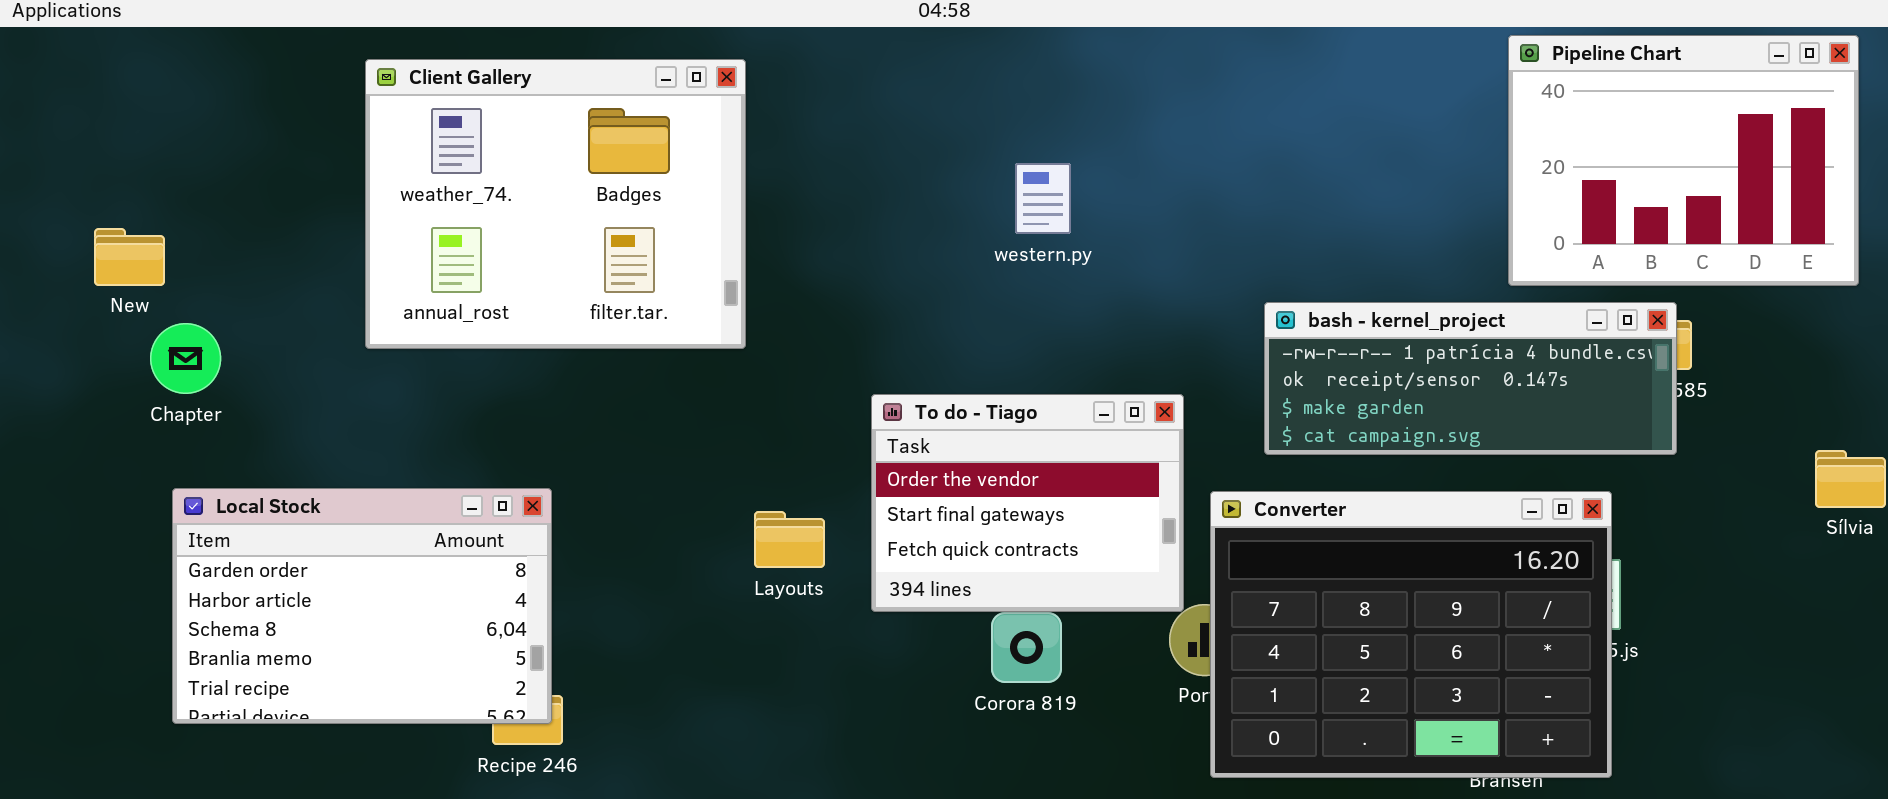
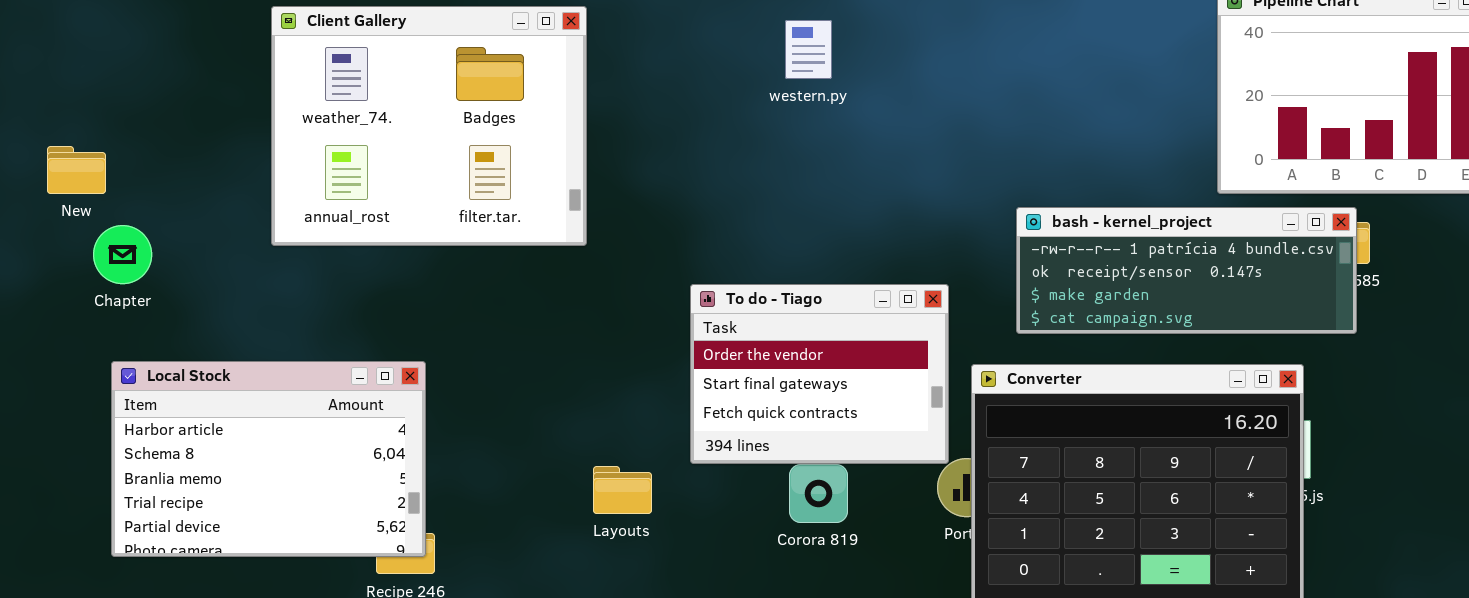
western.py: [1015,163,1071,234] -> [785,20,832,79], moved
Local Stock: [172,488,552,724] -> [111,361,426,557], scrolled down 1 row
Layouts: [754,511,825,568] -> [593,466,652,514], moved

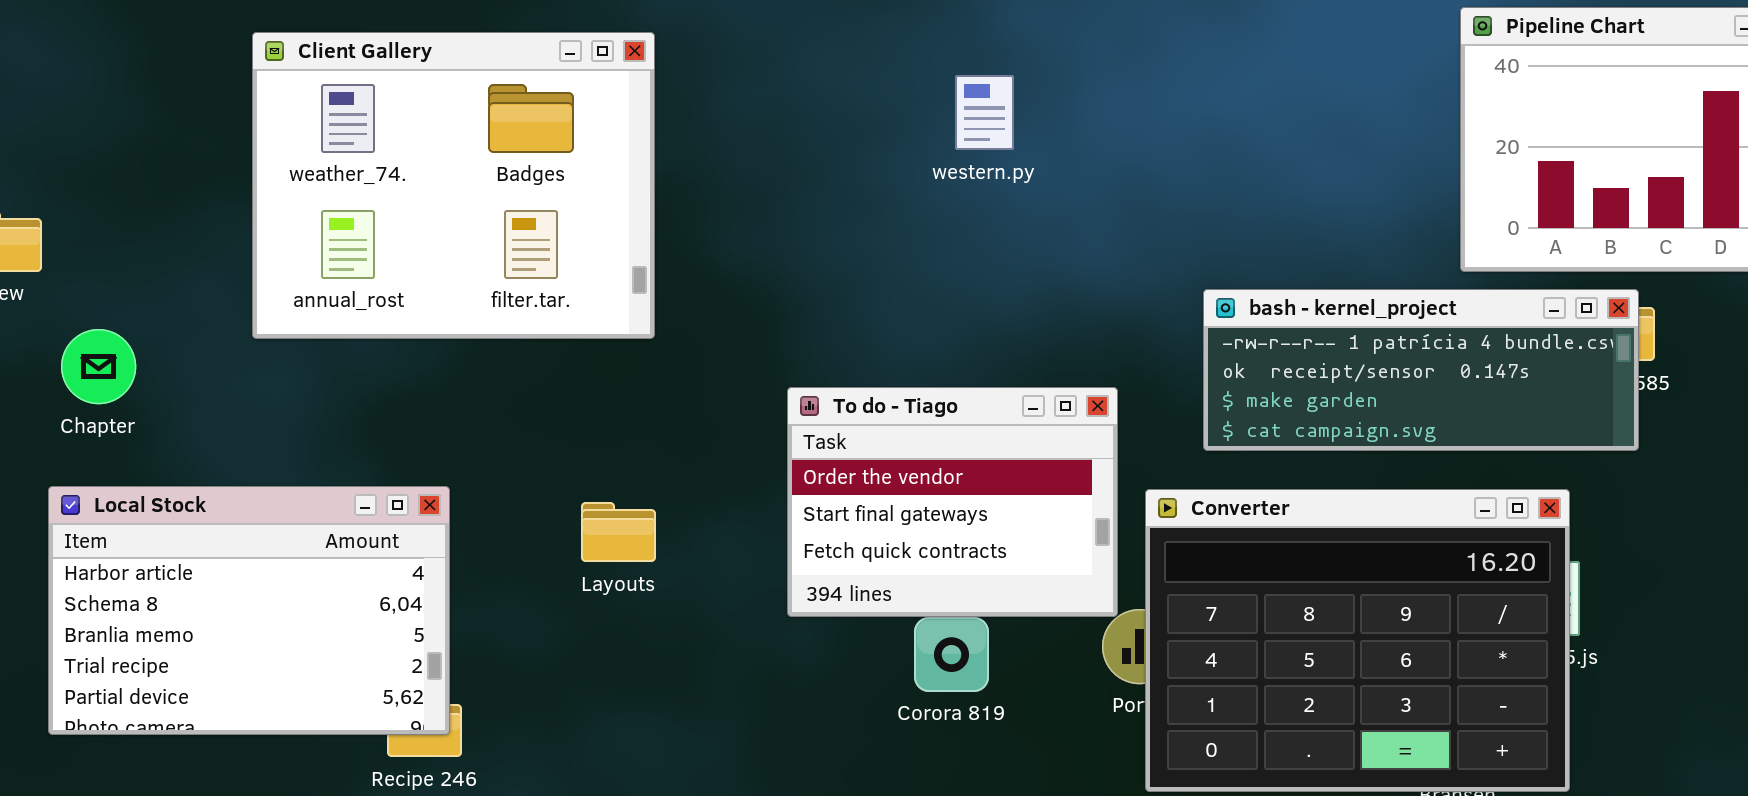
western.py: [785,20,832,79] -> [955,75,1014,150], moved
Chapter: [93,225,152,284] -> [61,329,136,404], moved
Layouts: [593,466,652,514] -> [581,502,656,562], moved

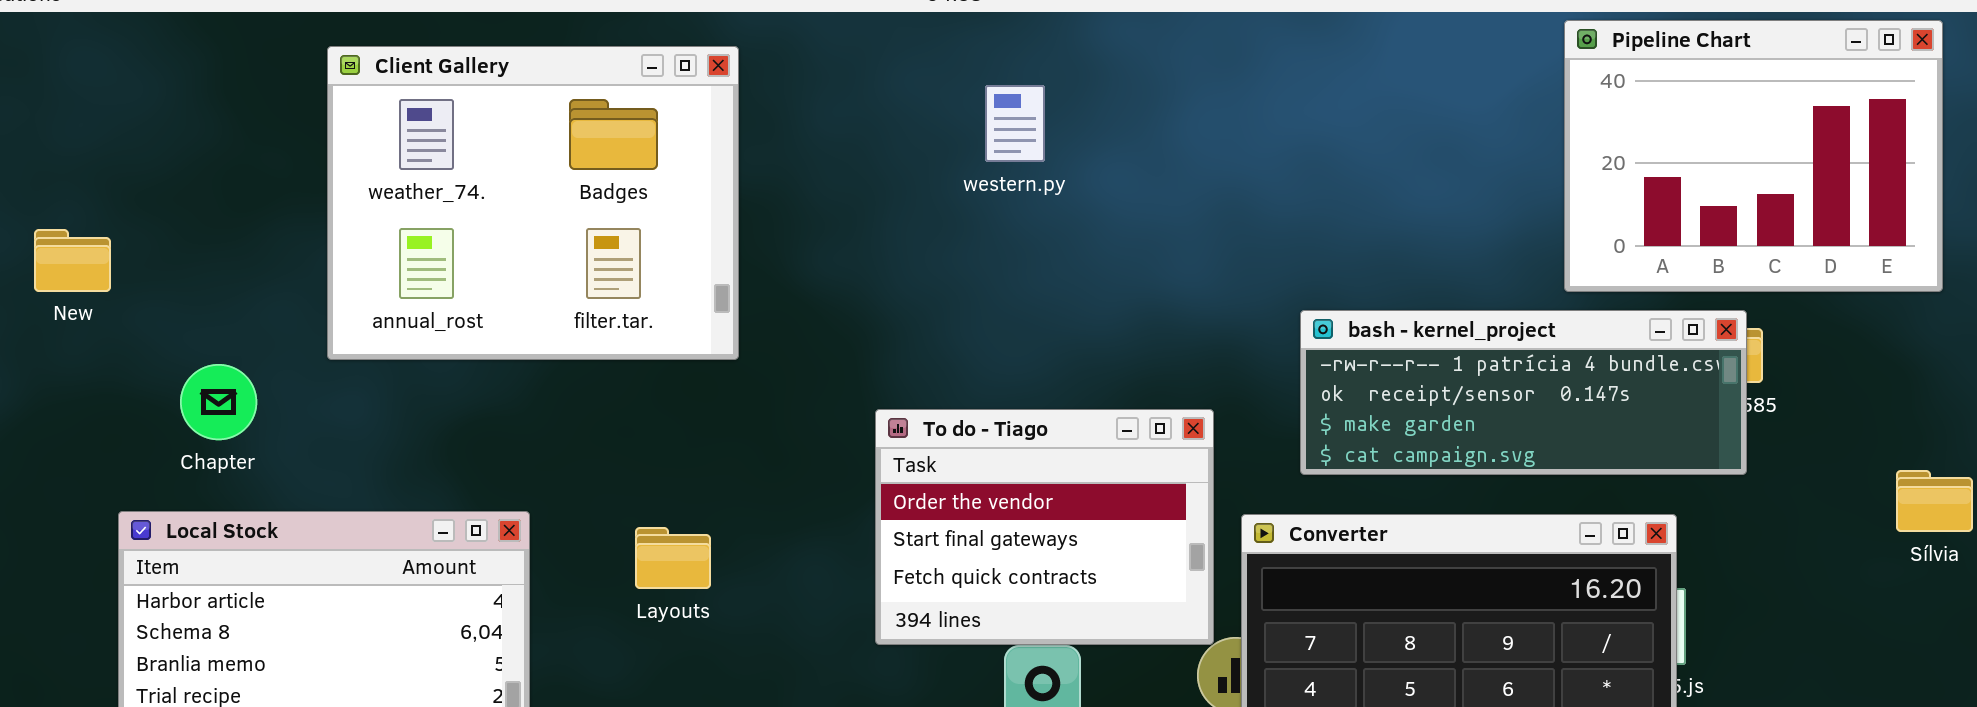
western.py: [955,75,1014,150] -> [985,85,1045,162], moved
Chapter: [61,329,136,404] -> [180,364,257,440], moved
Layouts: [581,502,656,562] -> [635,527,711,589], moved

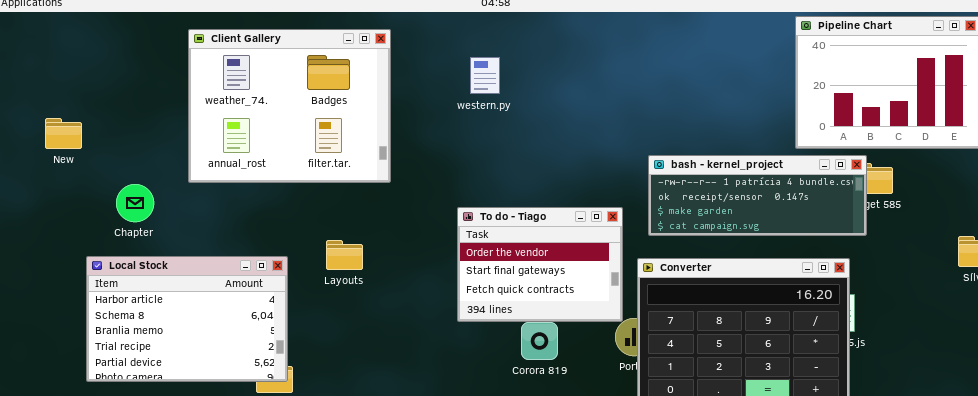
western.py: [985,85,1045,162] -> [470,57,500,94], moved
bash - kernel_project: [1300,310,1747,475] -> [648,155,867,236], moved
Layouts: [635,527,711,589] -> [326,240,363,270], moved

